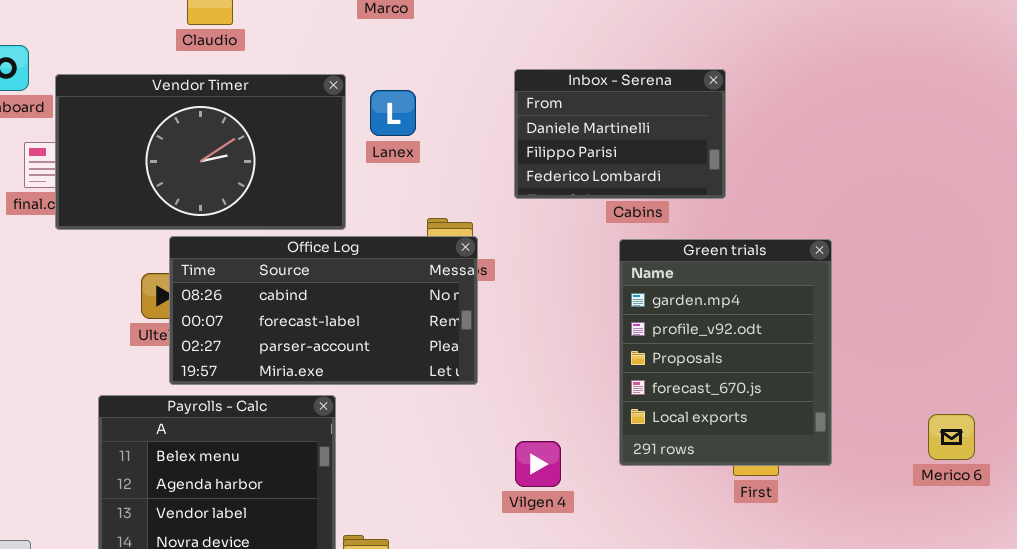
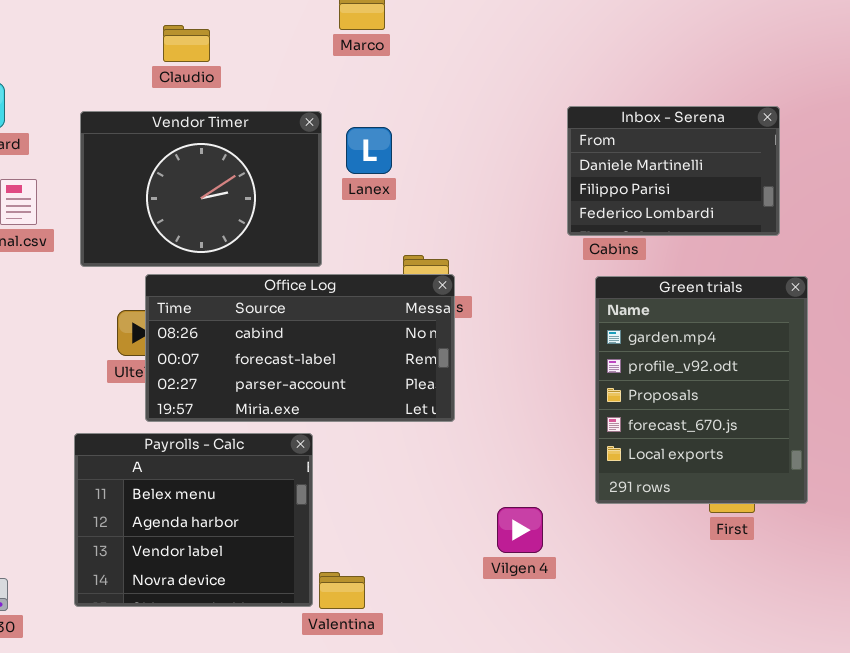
Inbox - Serena: [514,69,726,199] -> [567,106,780,236], moved
Vendor Timer: [55,74,346,230] -> [80,111,322,267], resized
Vilgen 4: [515,441,561,487] -> [497,507,543,553], moved

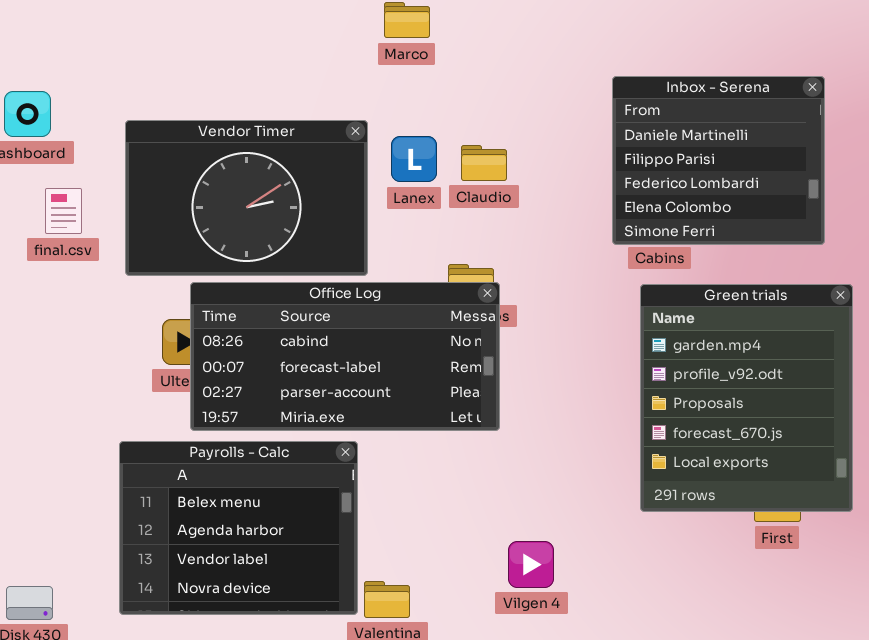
Claudio: [163,25,210,62] -> [461,145,507,181], moved
Inbox - Serena: [567,106,780,236] -> [612,76,825,245], resized
Vilgen 4: [497,507,543,553] -> [508,541,554,588], moved

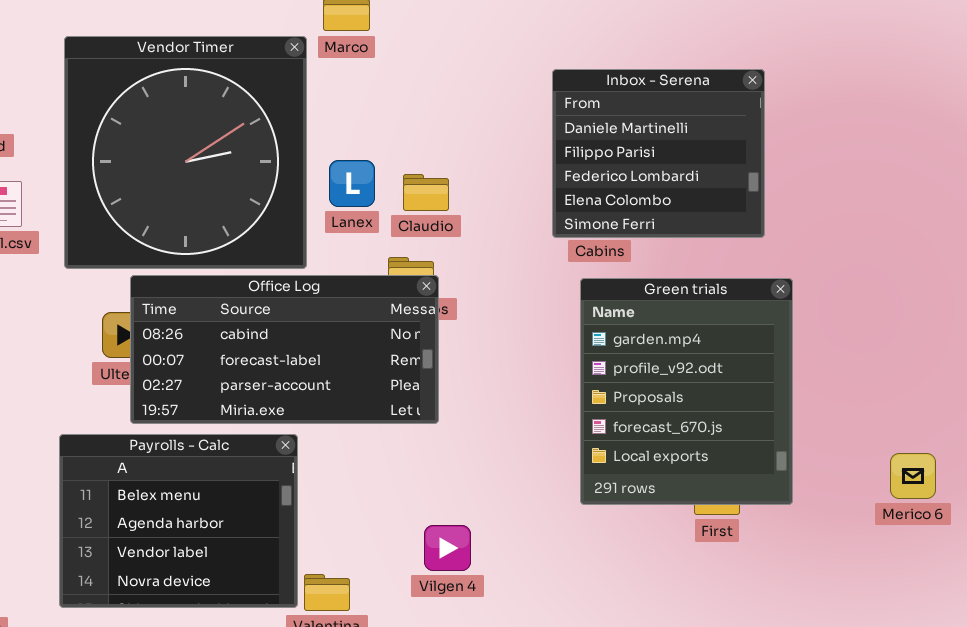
Vendor Timer: [125,120,368,276] -> [64,36,307,269], resized
Lanex: [391,136,437,182] -> [329,160,375,207], moved
Claudio: [461,145,507,181] -> [403,174,449,211], moved
Vilgen 4: [508,541,554,588] -> [424,525,471,571], moved

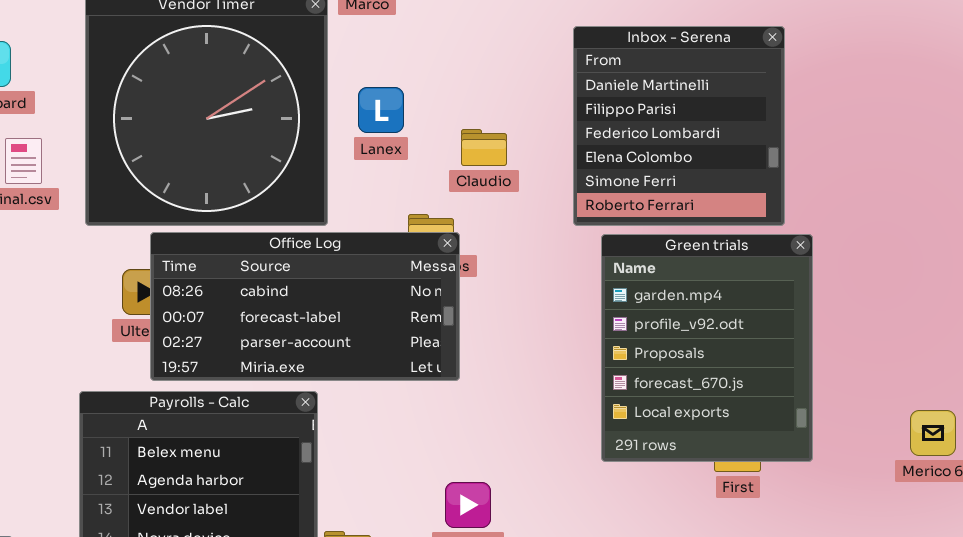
Inbox - Serena: [552,69,765,238] -> [573,26,785,226], resized
Lanex: [329,160,375,207] -> [358,87,404,133], moved
Claudio: [403,174,449,211] -> [461,129,507,166], moved

